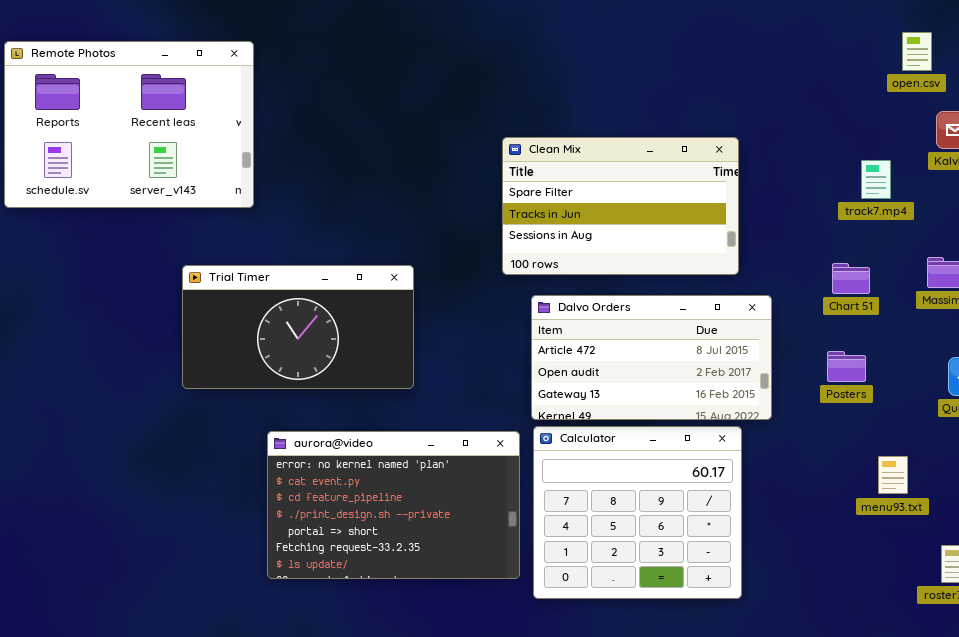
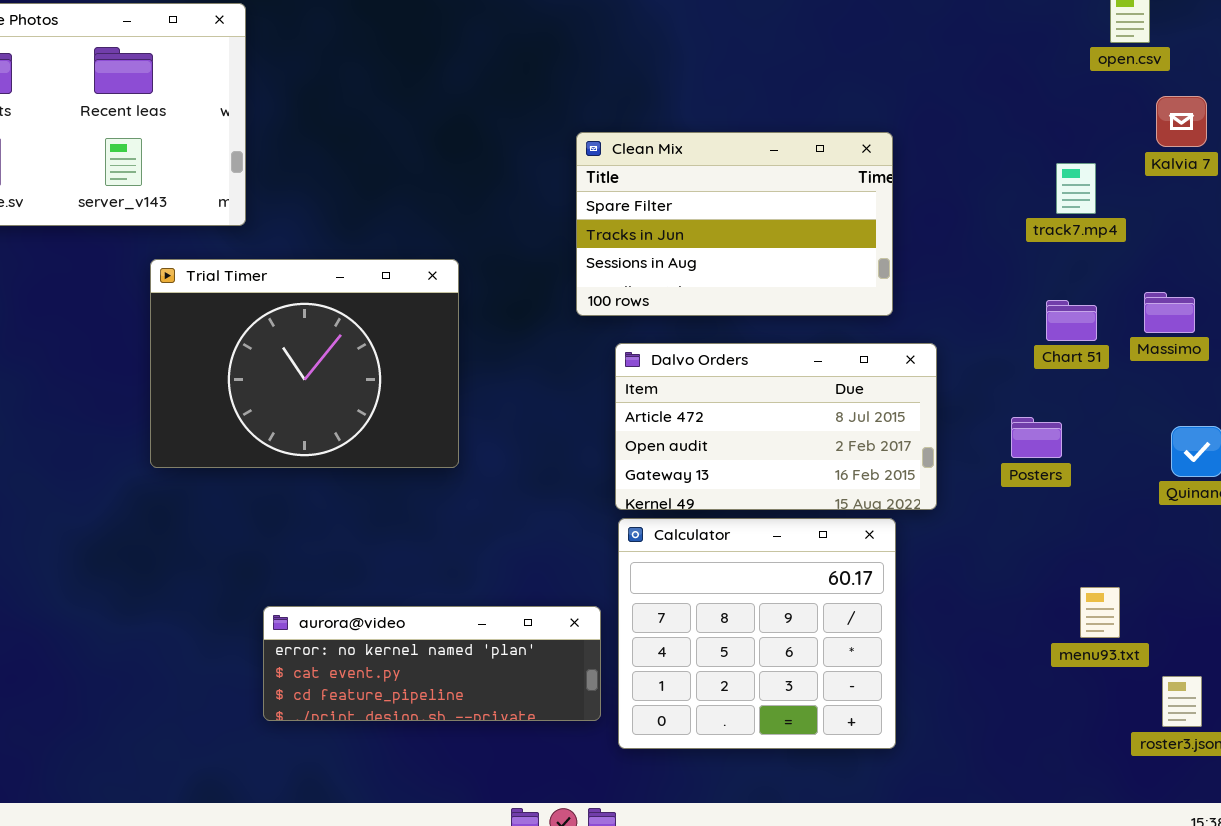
Chart 51: [832,263,870,294] -> [1046,300,1097,341], moved
Trial Timer: [182,265,414,389] -> [150,259,459,468], resized
aurora@video: [267,431,520,579] -> [263,606,601,721], resized
menu93.txt: [878,456,908,494] -> [1080,587,1120,638], moved

